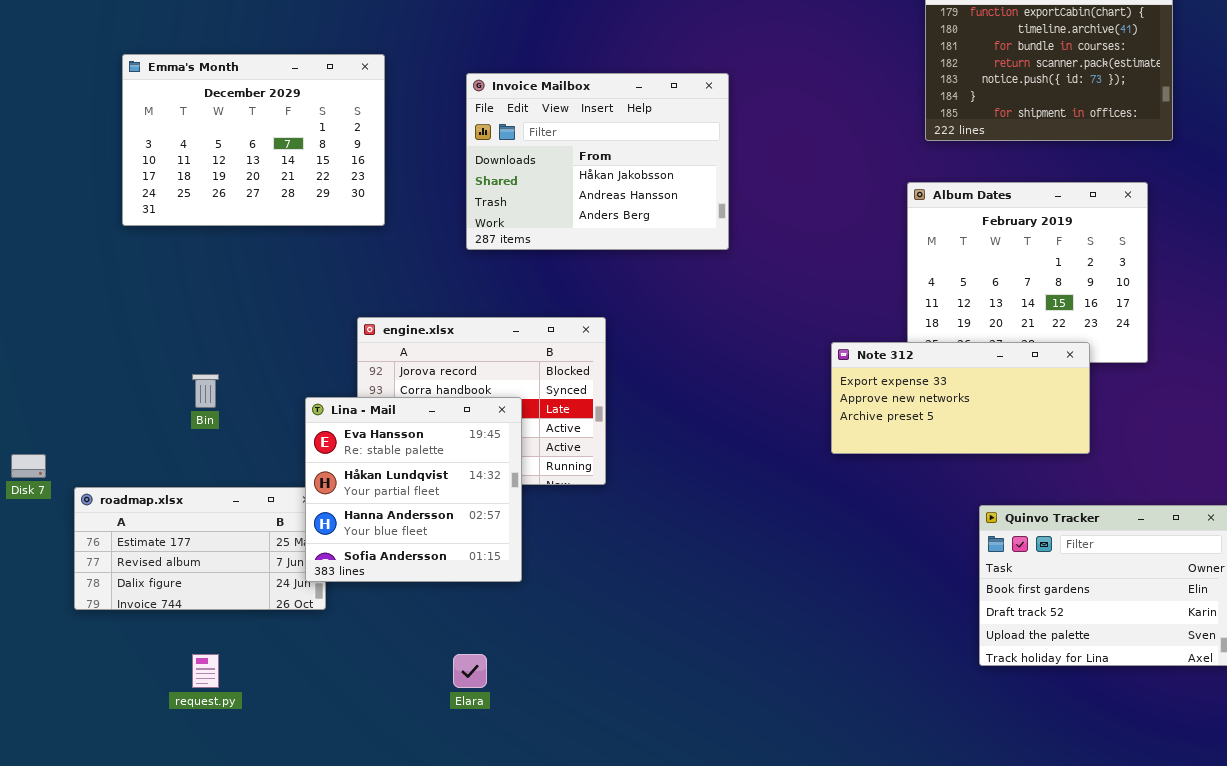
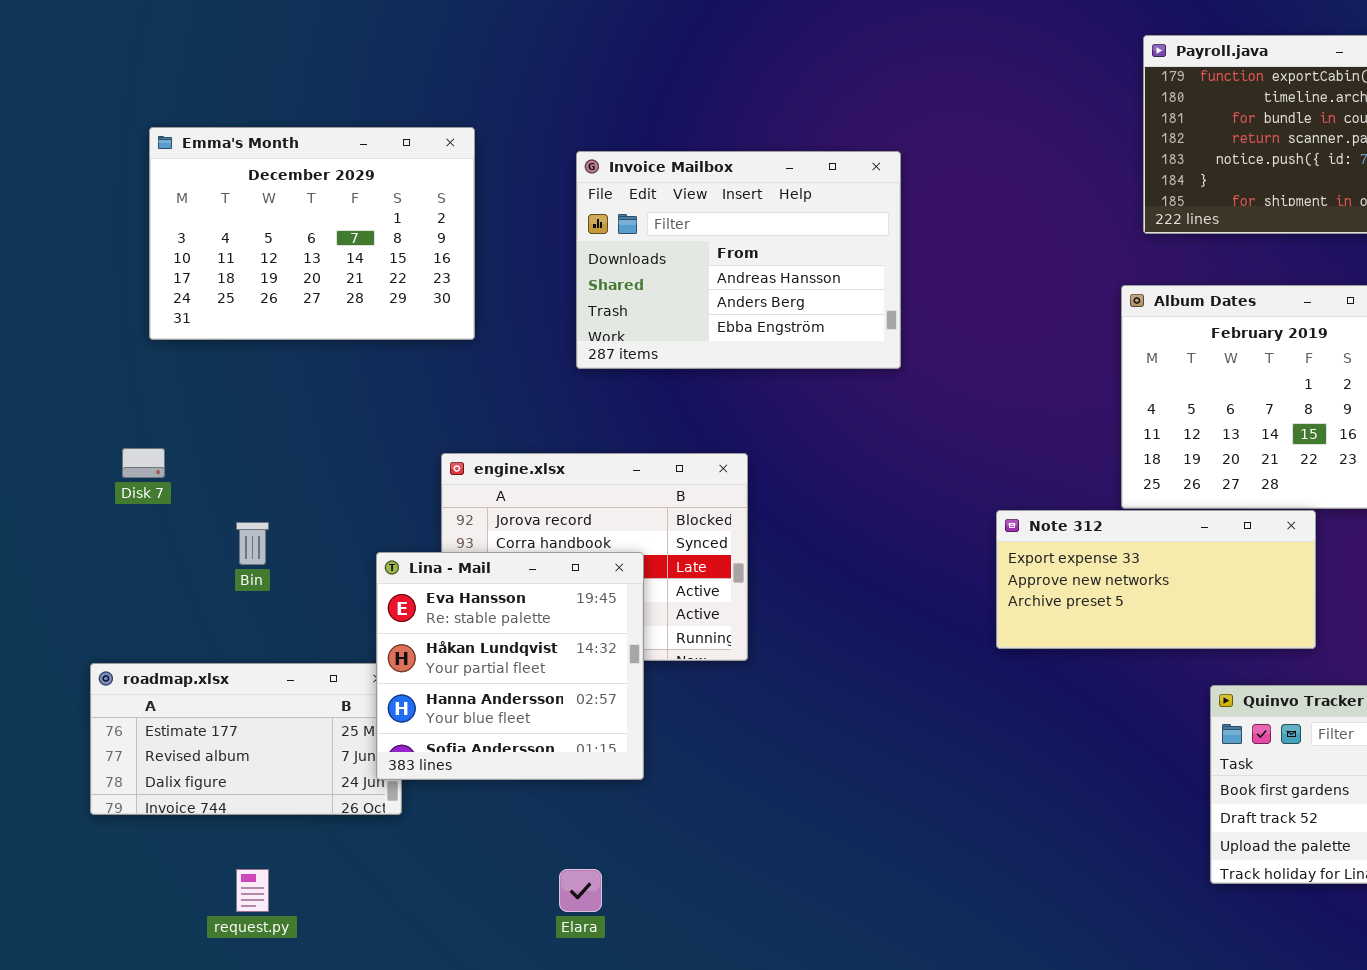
Invoice Mailbox: [466,73,729,250] -> [576,151,901,369], scrolled down 1 row
Note 312: [831,342,1090,454] -> [996,510,1316,649], moved
Disk 7: [11,454,46,478] -> [122,448,165,478], moved

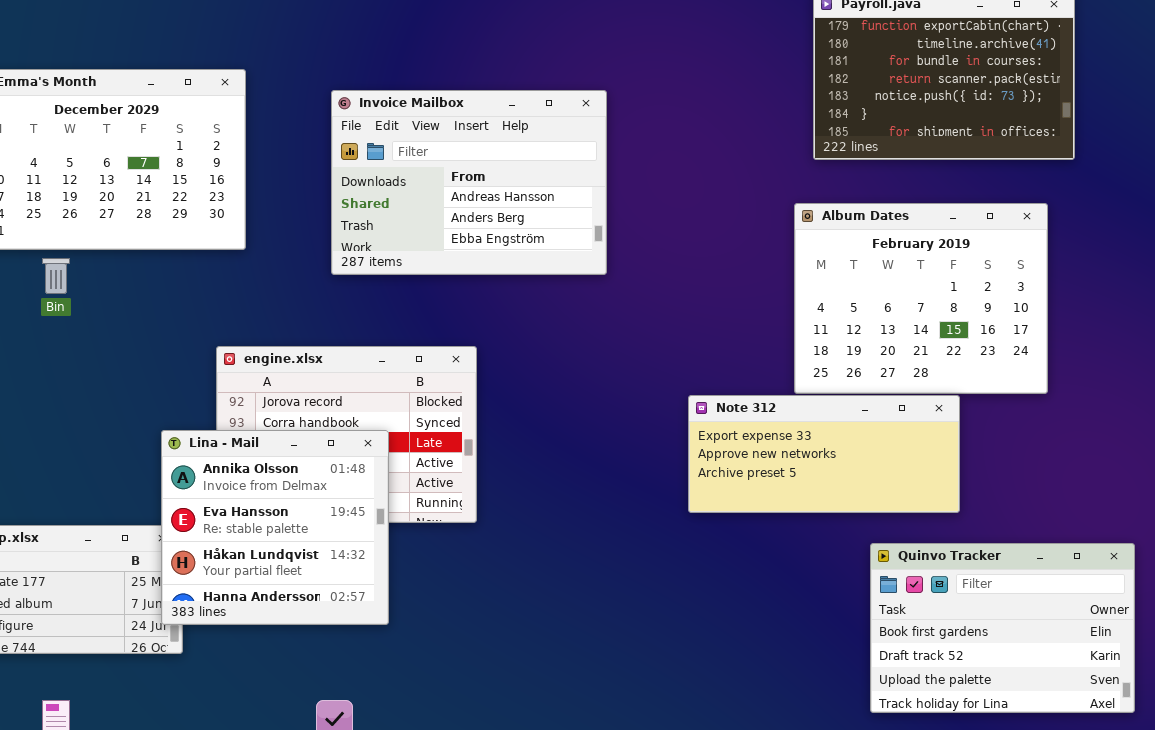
Bin: [236,522,269,565] -> [42,258,70,294], moved
Lina - Mail: [376,552,644,780] -> [161,430,389,625], scrolled up 1 row

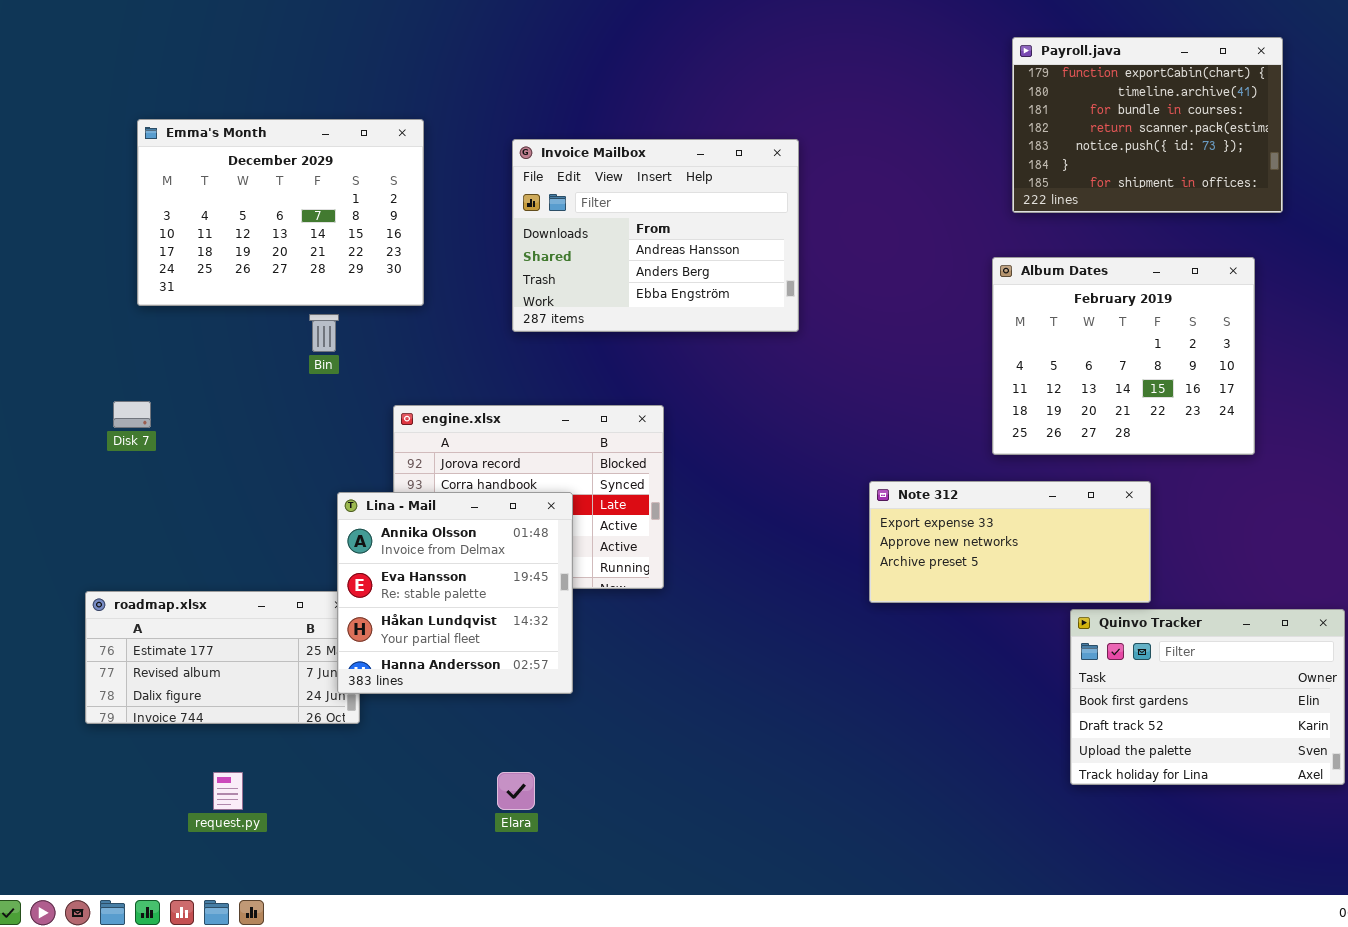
Bin: [42,258,70,294] -> [309,314,339,352], moved
Note 312: [688,395,960,513] -> [869,481,1151,603], moved

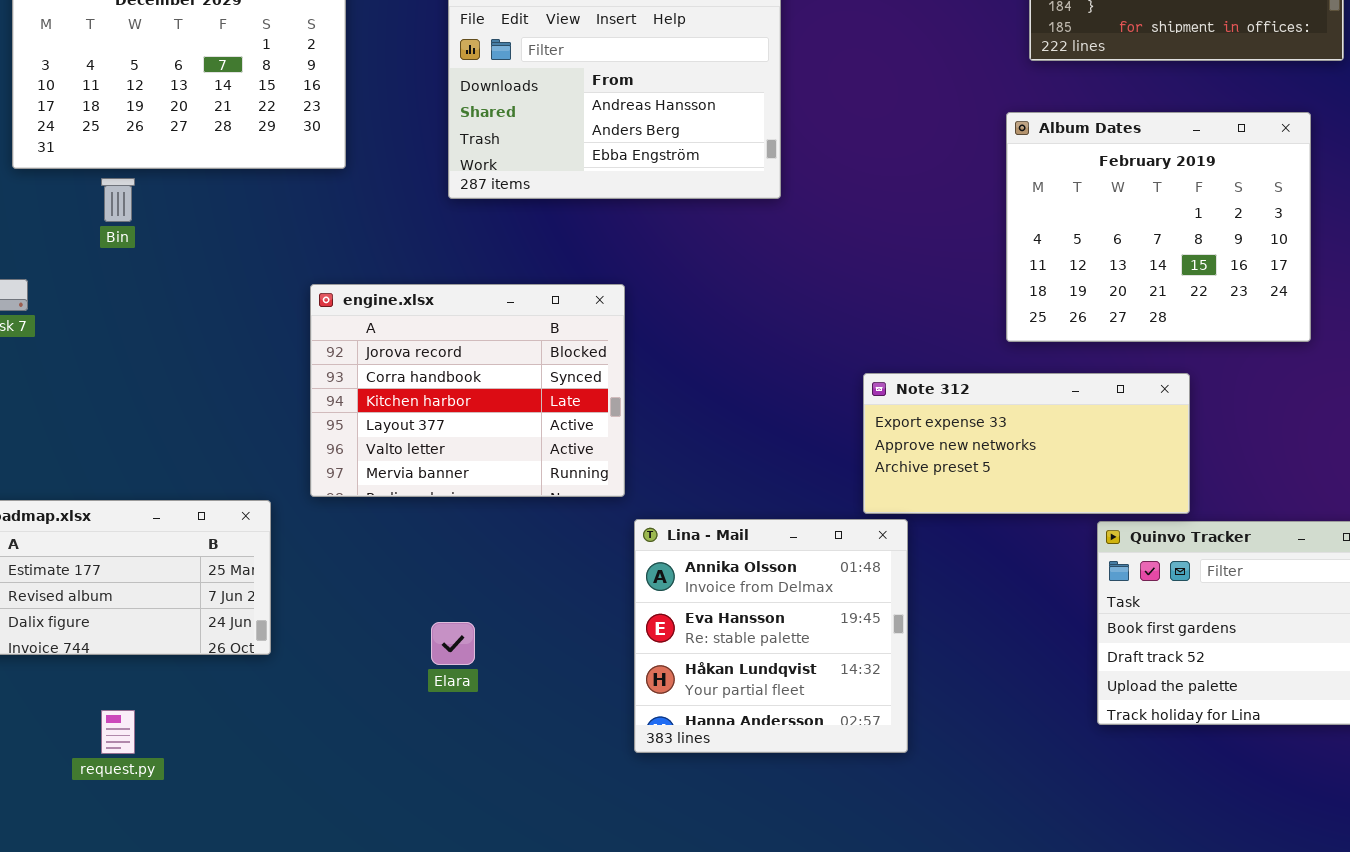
Bin: [309,314,339,352] -> [101,178,135,222], moved
Lina - Mail: [337,492,573,694] -> [634,519,908,753], moved
Elara: [497,772,535,810] -> [431,622,475,665], moved

